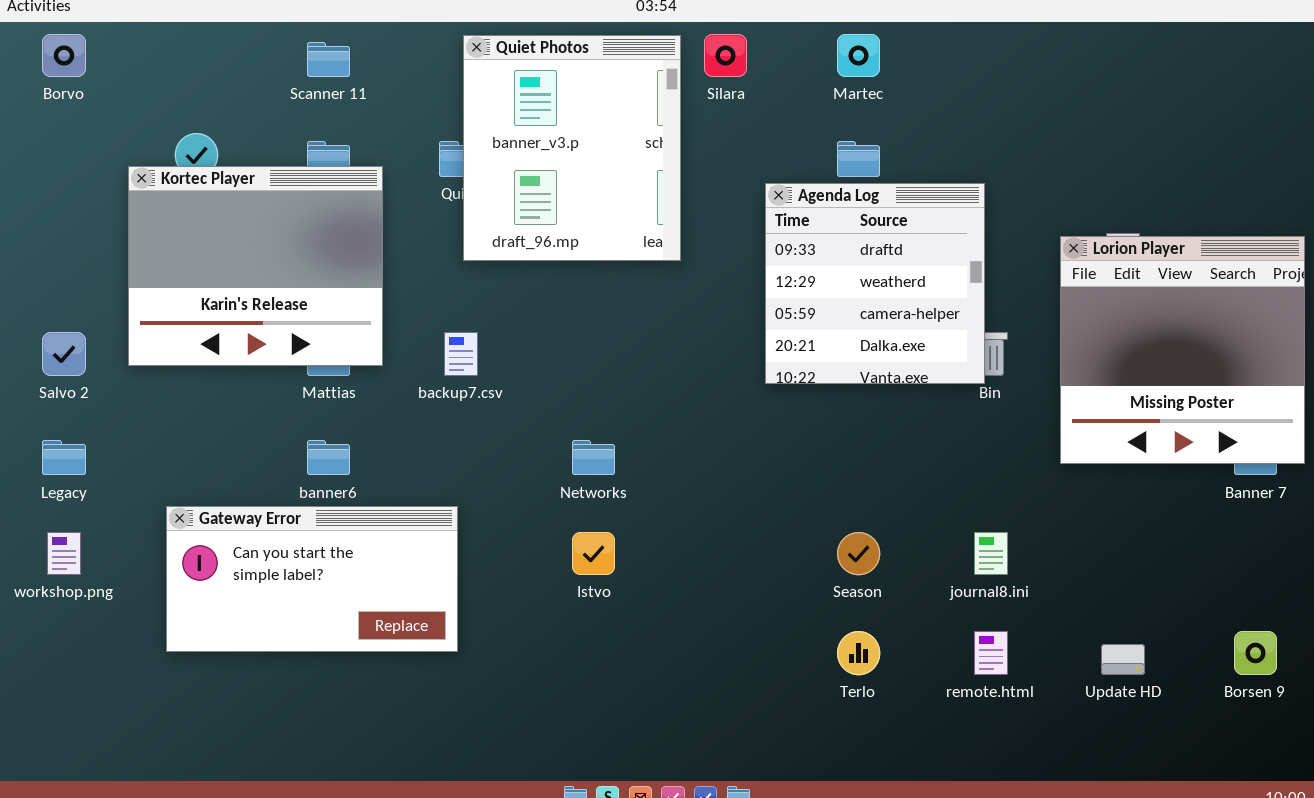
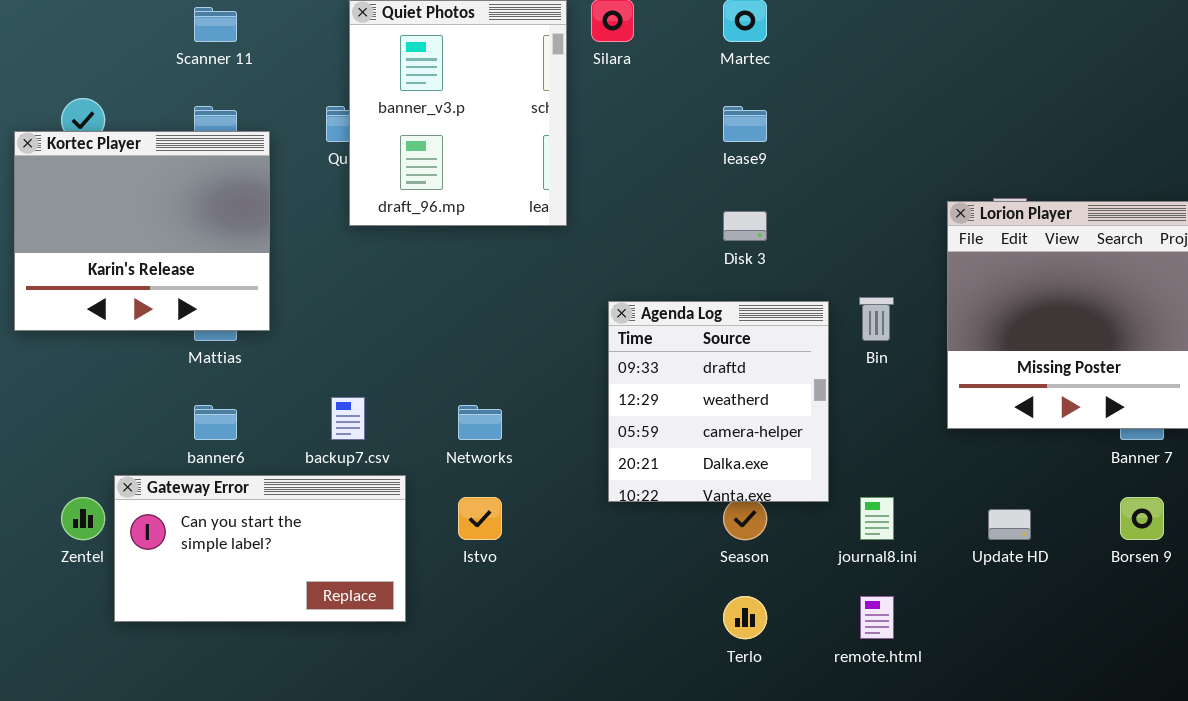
Agenda Log: [765,183,985,384] -> [608,301,829,502], moved
backup7.csv: [444,332,478,376] -> [331,397,365,440], moved
Gateway Error: [166,506,458,652] -> [114,475,406,622], moved
Borsen 9: [1234,631,1277,675] -> [1120,497,1164,540], moved
Update HD: [1101,644,1145,675] -> [988,509,1031,540], moved

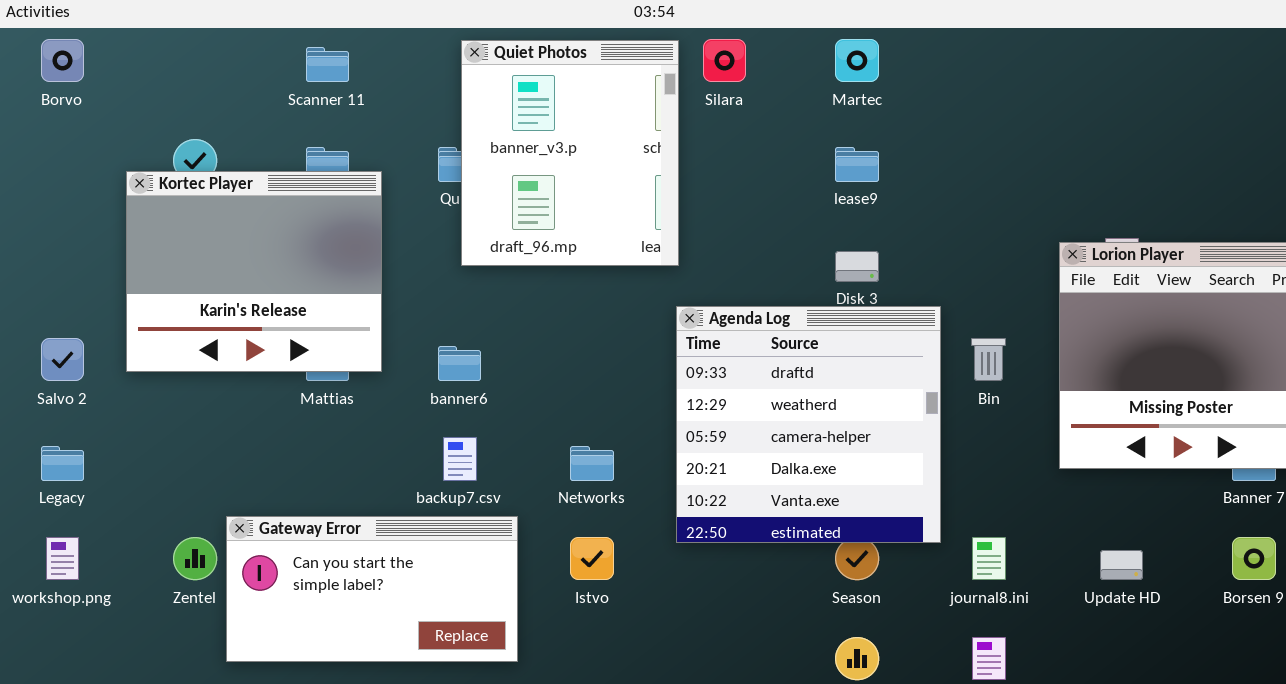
Agenda Log: [608,301,829,502] -> [676,306,941,543], resized
banner6: [194,405,237,440] -> [438,346,481,381], moved

